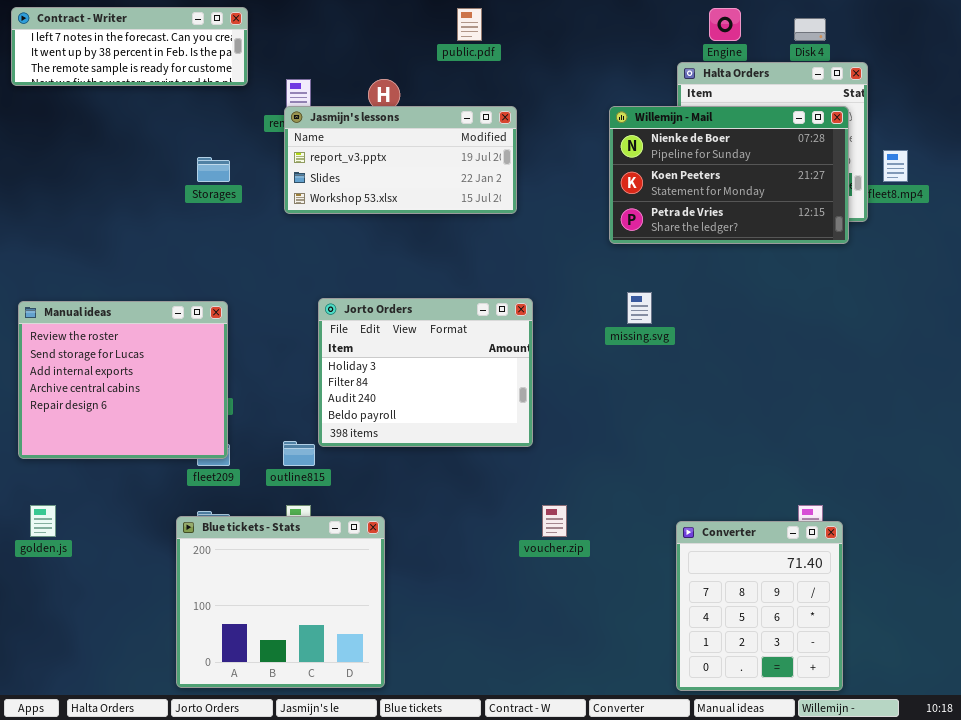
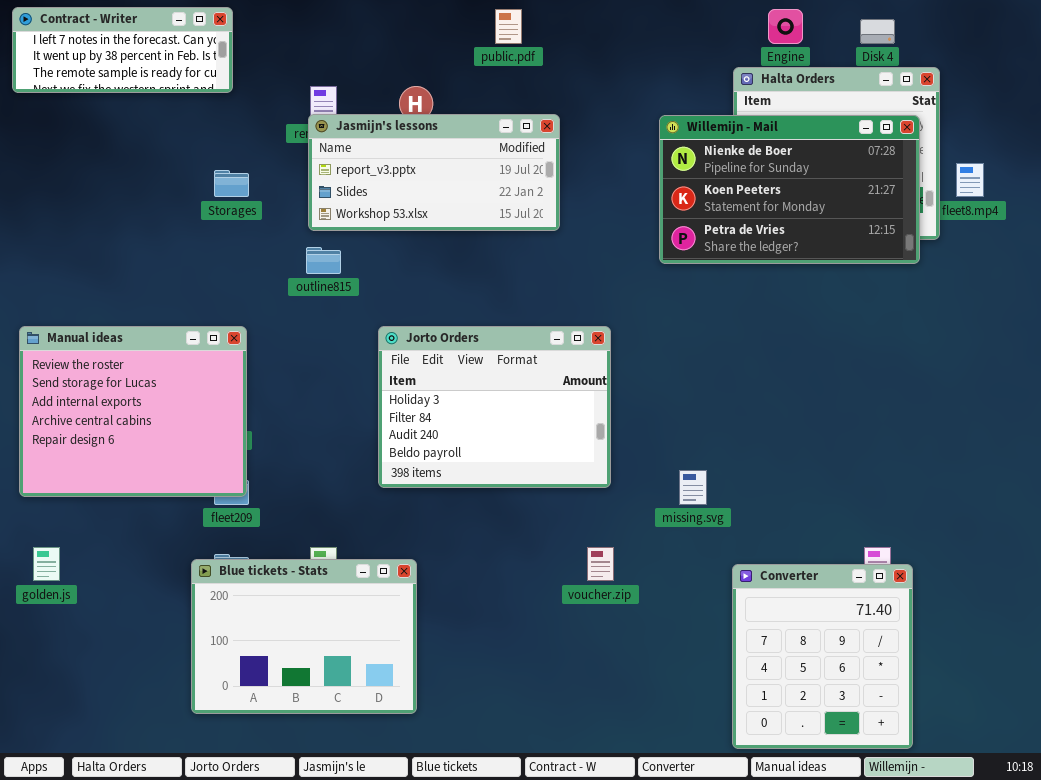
Contract - Writer: [11,7,248,86] -> [12,7,233,93], resized
missing.svg: [627,292,652,324] -> [679,470,707,505], moved
Jorto Orders: [318,298,533,447] -> [378,326,611,488], moved
outline815: [283,441,315,466] -> [306,247,341,274], moved
Blue tickets - Stats: [176,516,385,688] -> [191,559,417,714], resized

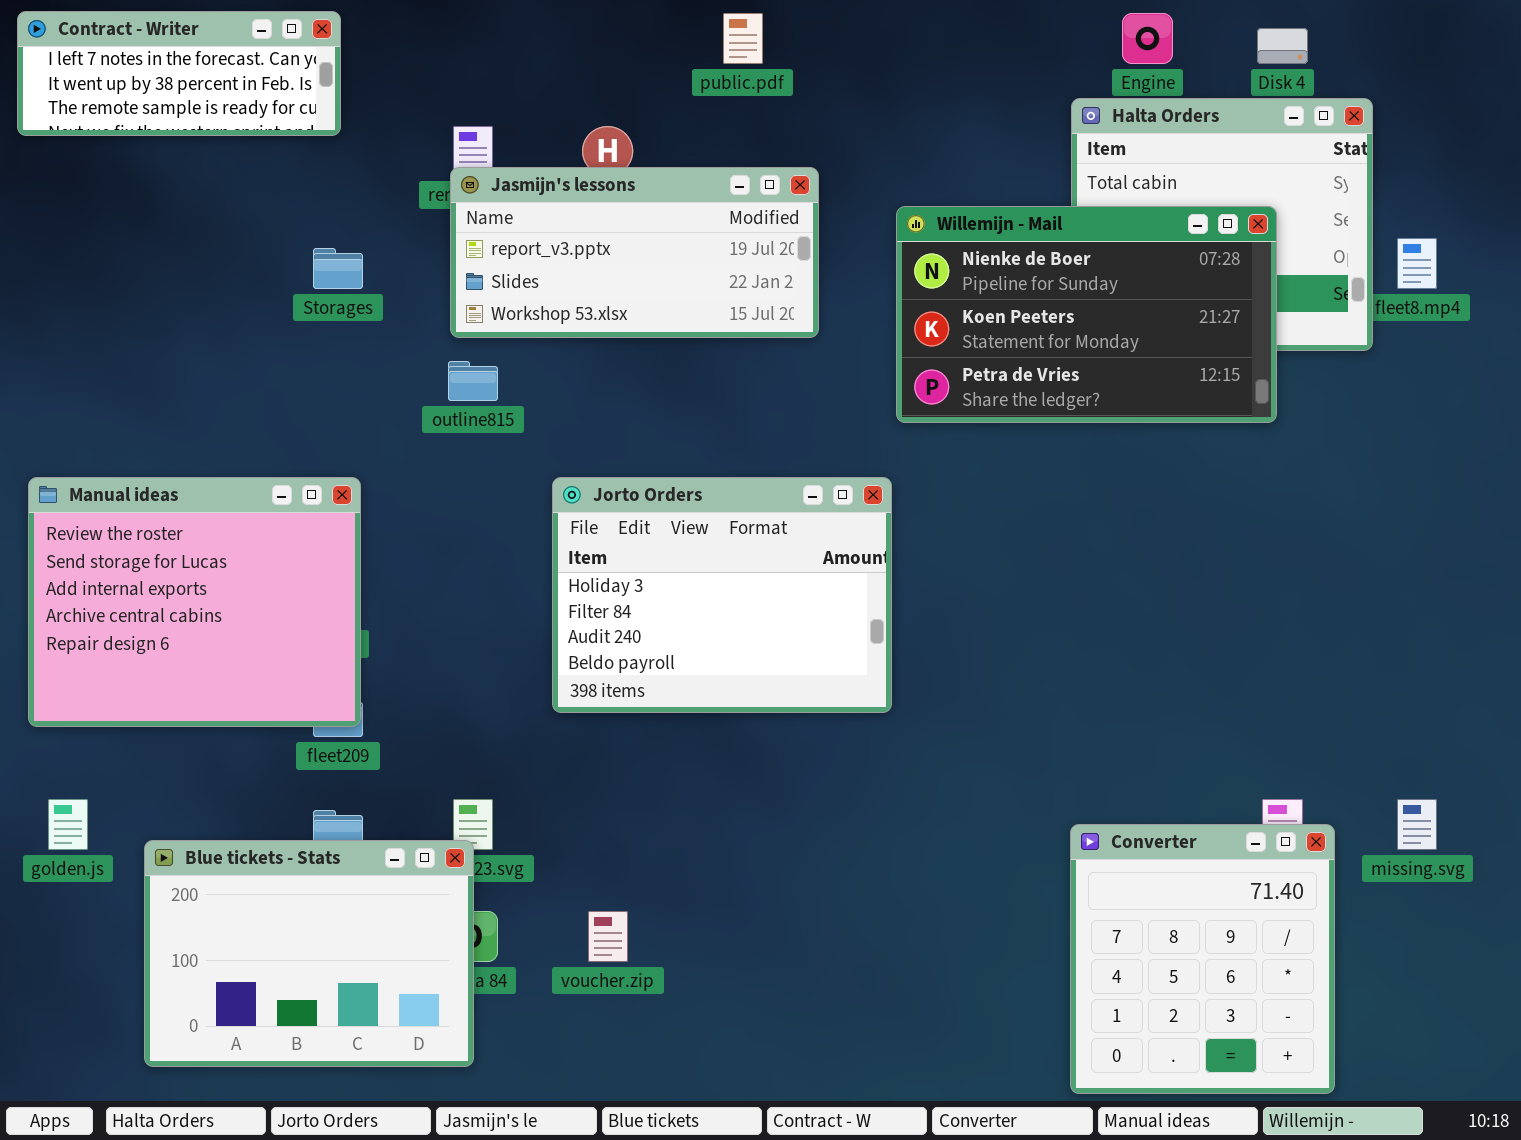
Willemijn - Mail: [659,115,920,264] -> [896,206,1277,423], moved
missing.svg: [679,470,707,505] -> [1397,799,1437,850], moved
voucher.zip: [587,547,614,581] -> [588,911,628,962], moved
Blue tickets - Stats: [191,559,417,714] -> [144,840,474,1067], moved

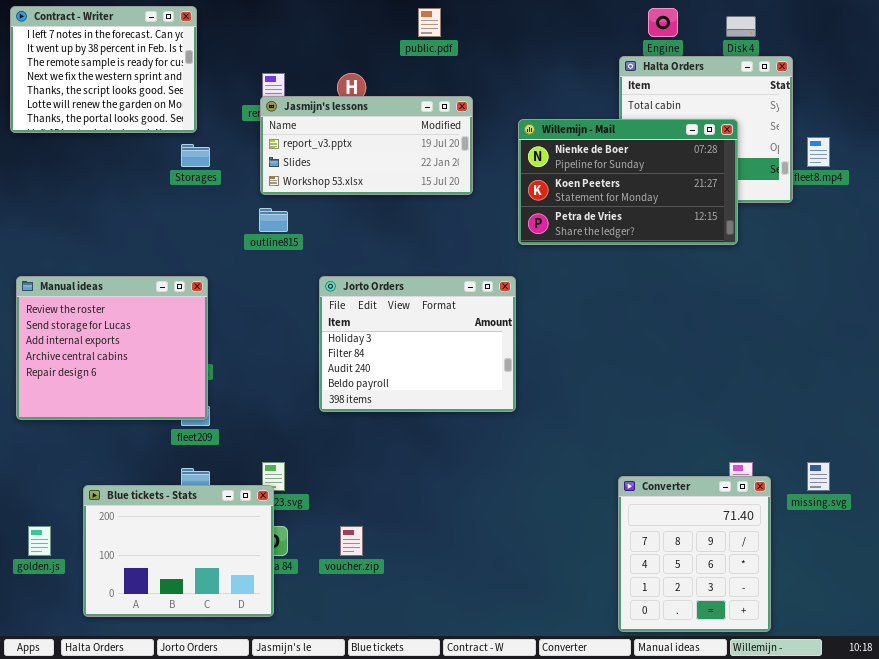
Contract - Writer: [17,11,341,136] -> [10,6,197,133], resized
golden.js: [48,799,88,850] -> [28,526,51,556], moved

